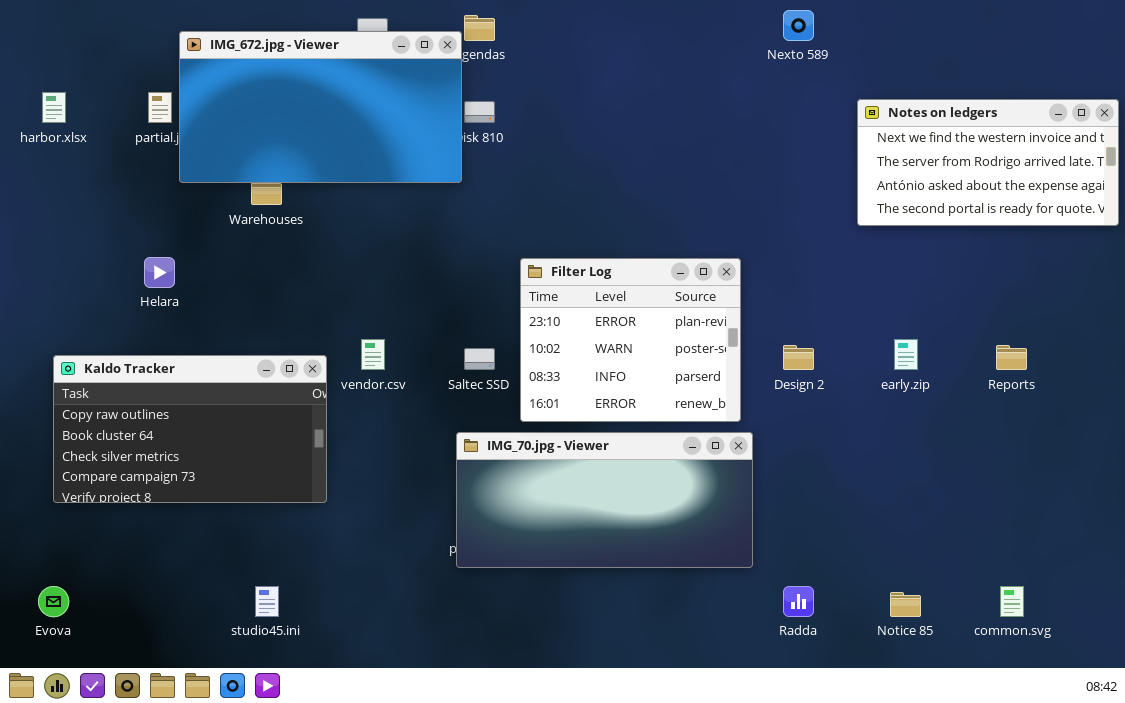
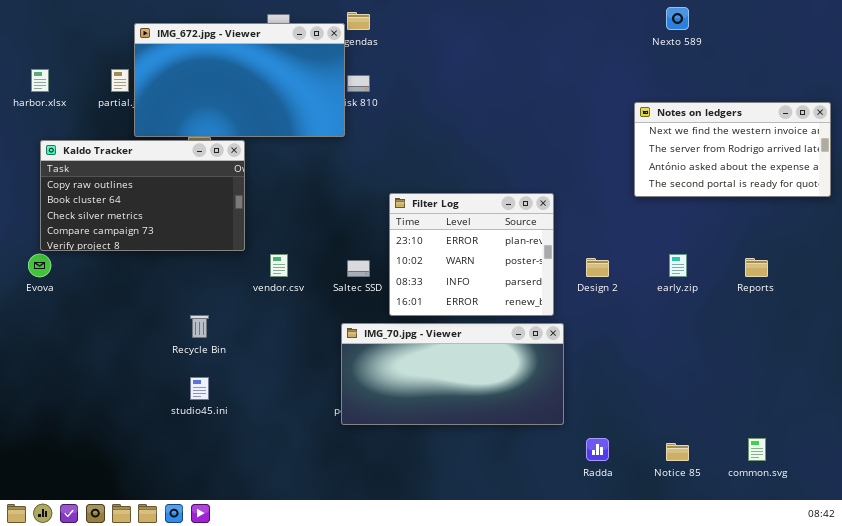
Nexto 589: [783,10,814,41] -> [666,7,689,30], moved
Notes on ledgers: [857,99,1119,226] -> [634,102,831,197], moved
Kaldo Tracker: [53,355,327,503] -> [40,140,245,251], moved
Evova: [38,586,69,617] -> [28,254,51,277], moved
studio45.ini: [255,586,279,617] -> [190,377,209,400], moved

